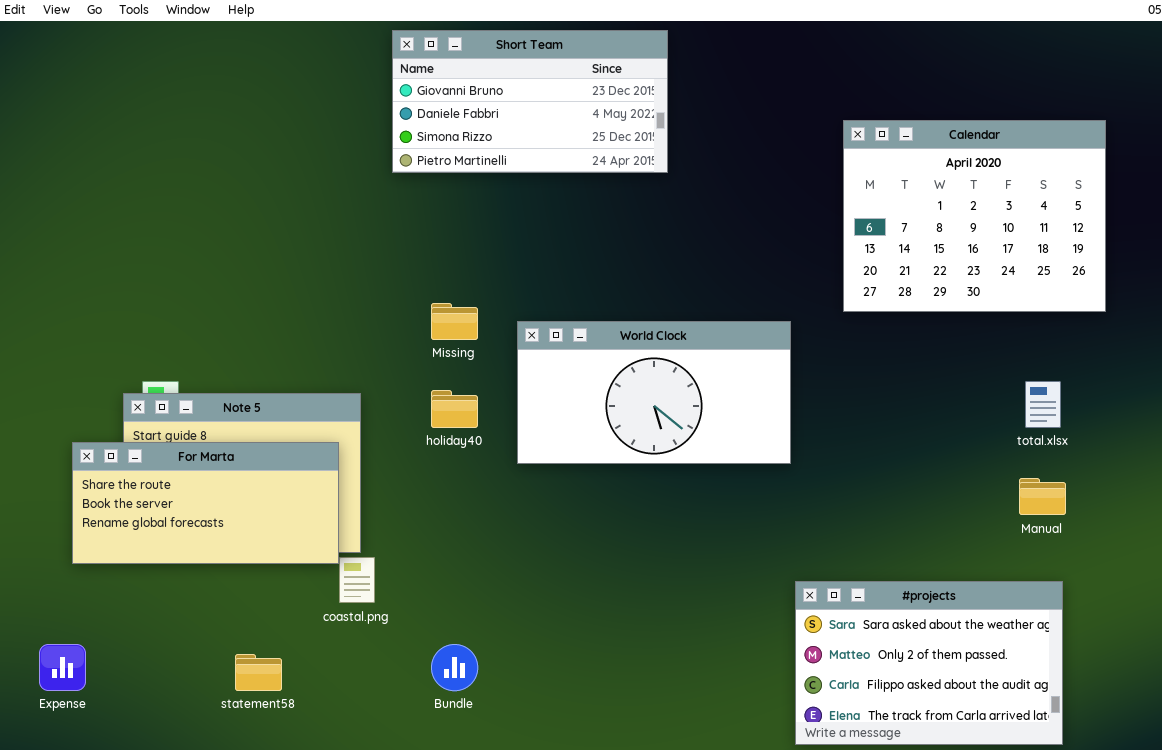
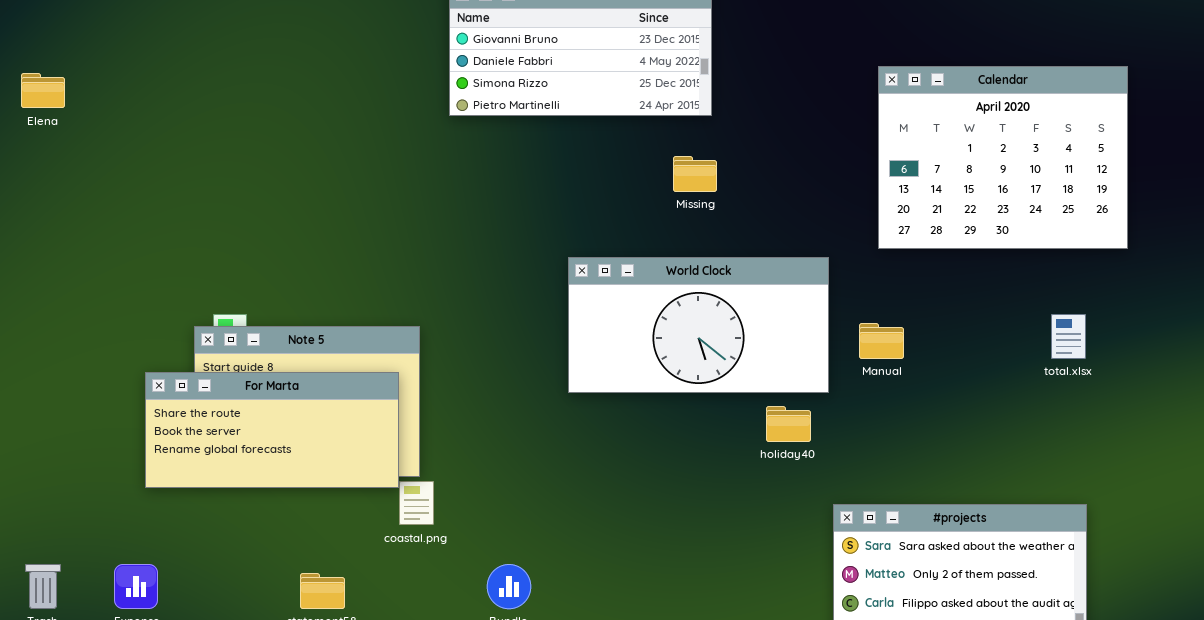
Missing: [431,303,478,340] -> [673,156,717,192], moved
holiday40: [431,390,478,428] -> [766,406,811,442], moved
Manual: [1019,478,1066,515] -> [859,323,904,359], moved

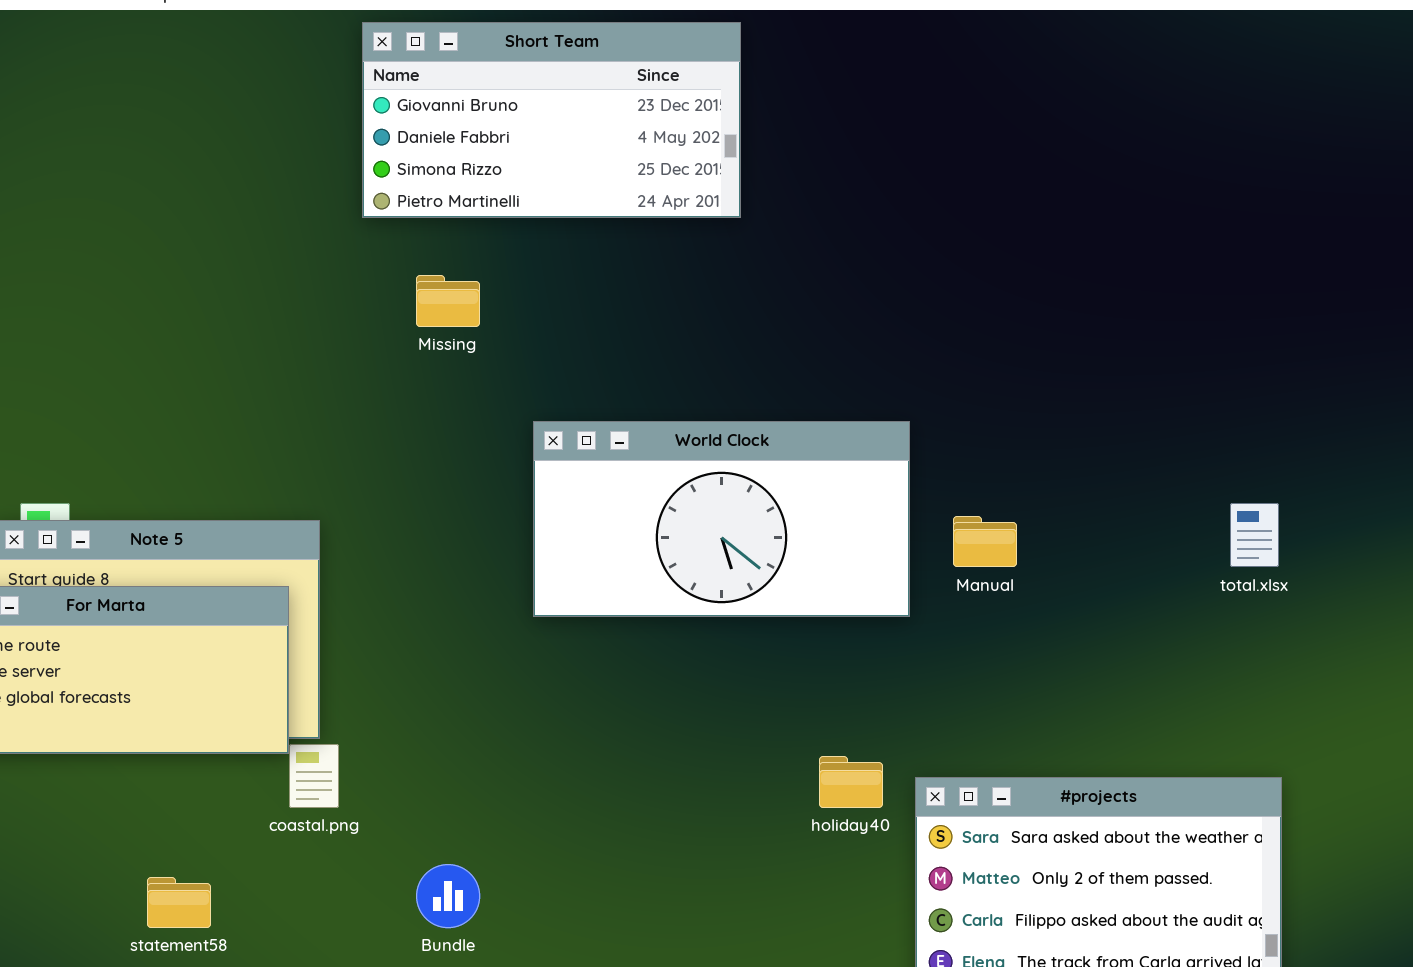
Calendar: [878,66,1128,249] -> none, closed
Missing: [673,156,717,192] -> [416,275,480,327], moved
holiday40: [766,406,811,442] -> [819,756,883,808], moved

